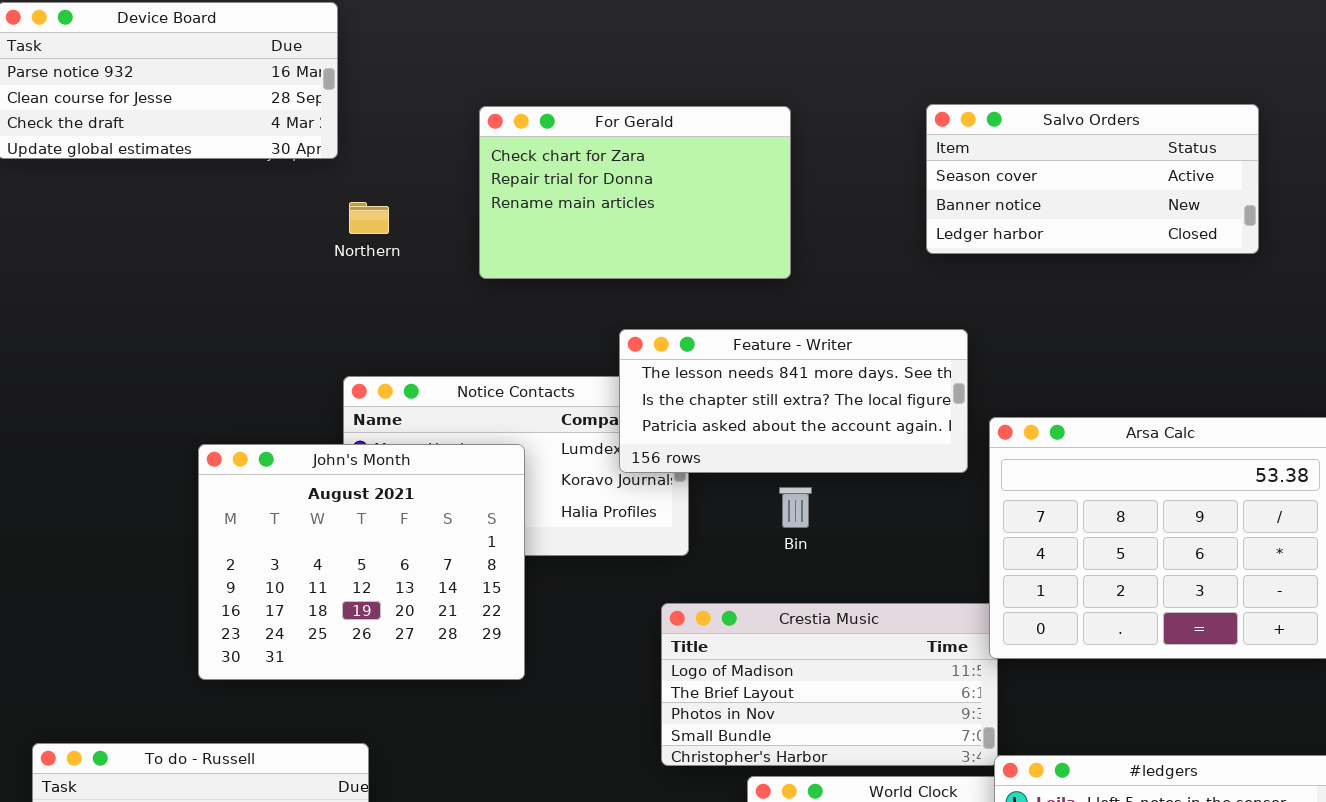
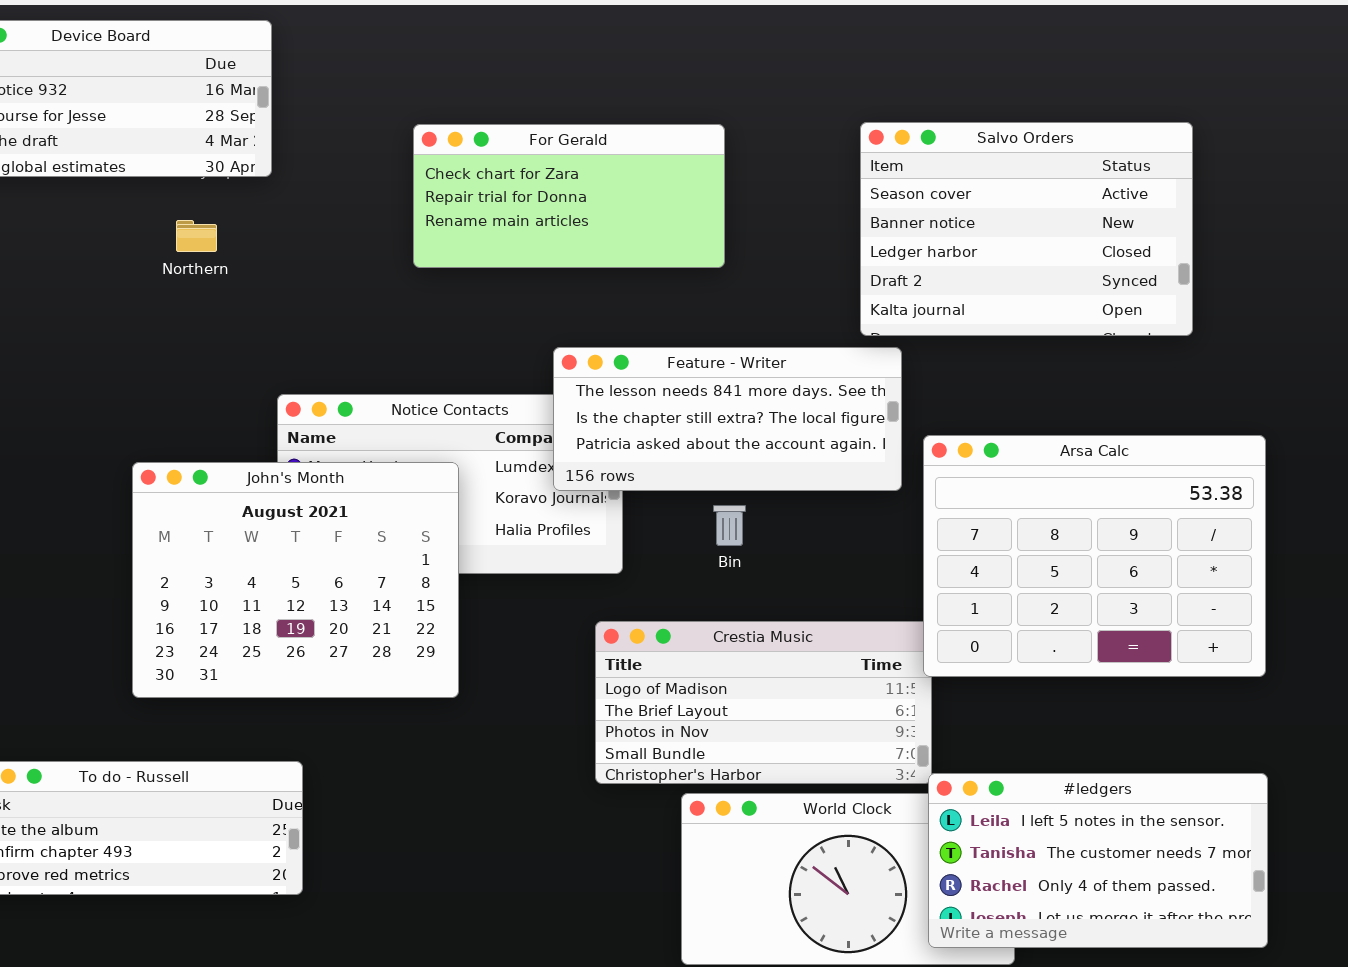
Salvo Orders: [926,104,1259,254] -> [860,122,1193,336], resized
For Gerald: [479,106,791,279] -> [413,124,725,268], resized
Northern: [349,202,389,234] -> [176,220,217,252], moved

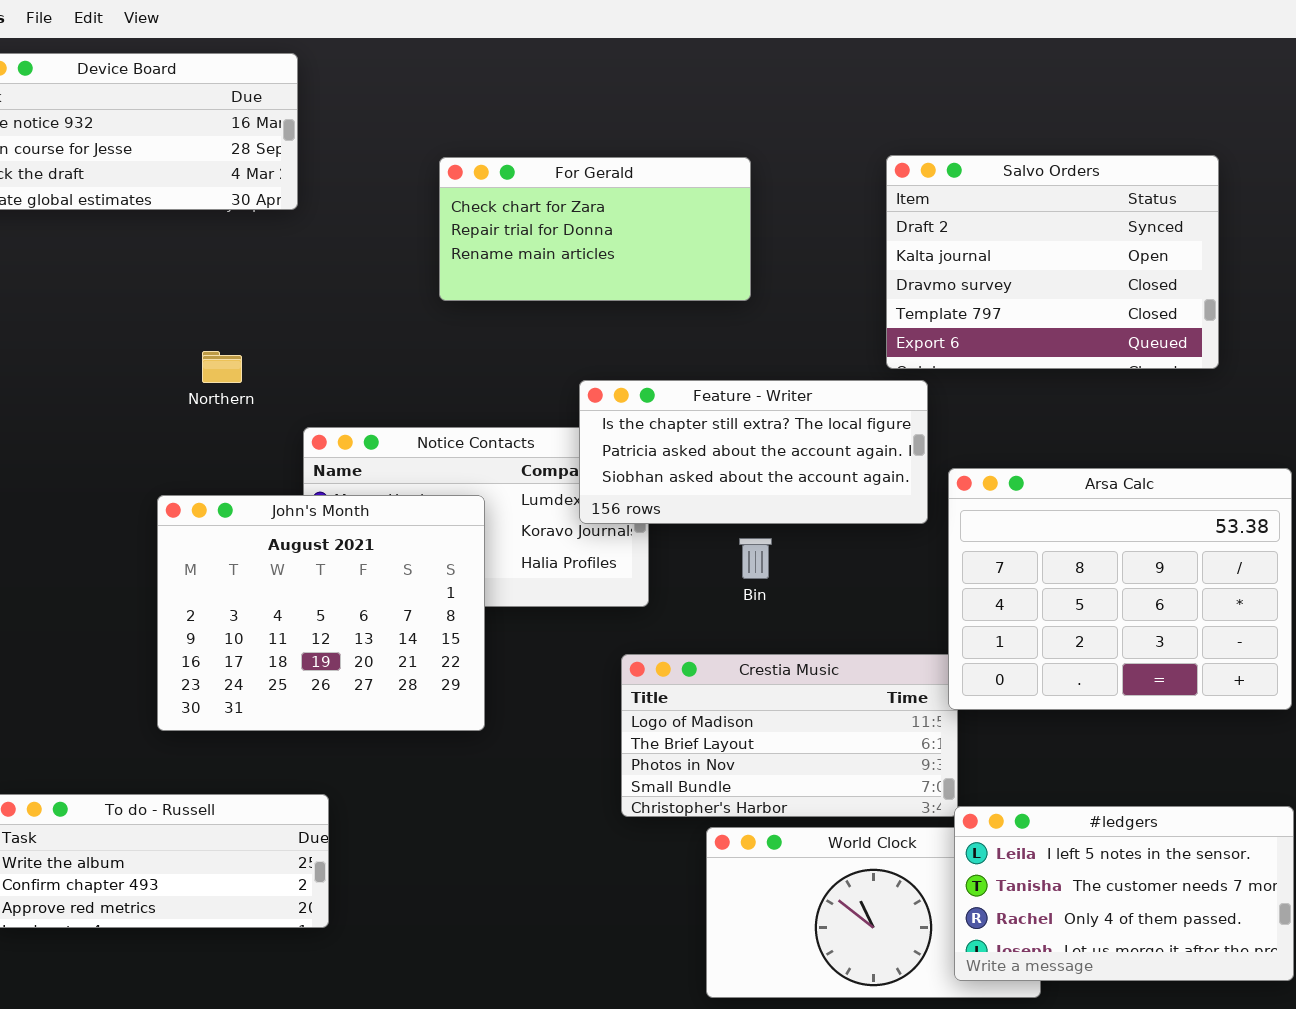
Salvo Orders: [860,122,1193,336] -> [886,155,1219,369], scrolled down 3 rows
Northern: [176,220,217,252] -> [202,351,242,383], moved
Feature - Writer: [553,347,902,491] -> [579,380,928,524], scrolled down 1 row

